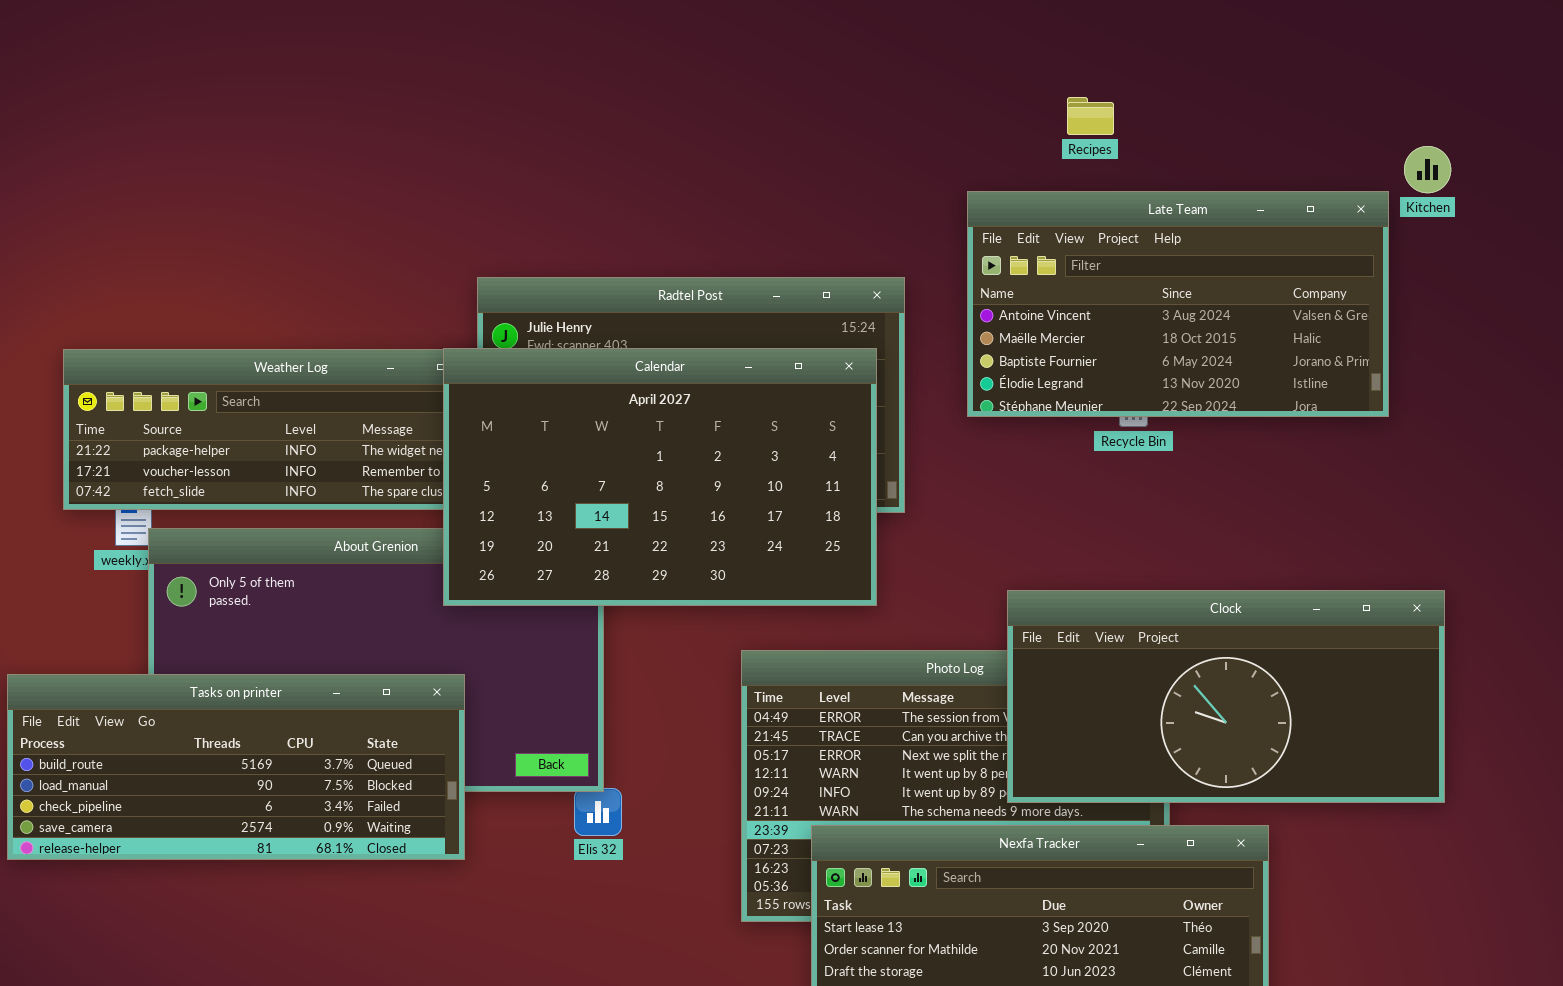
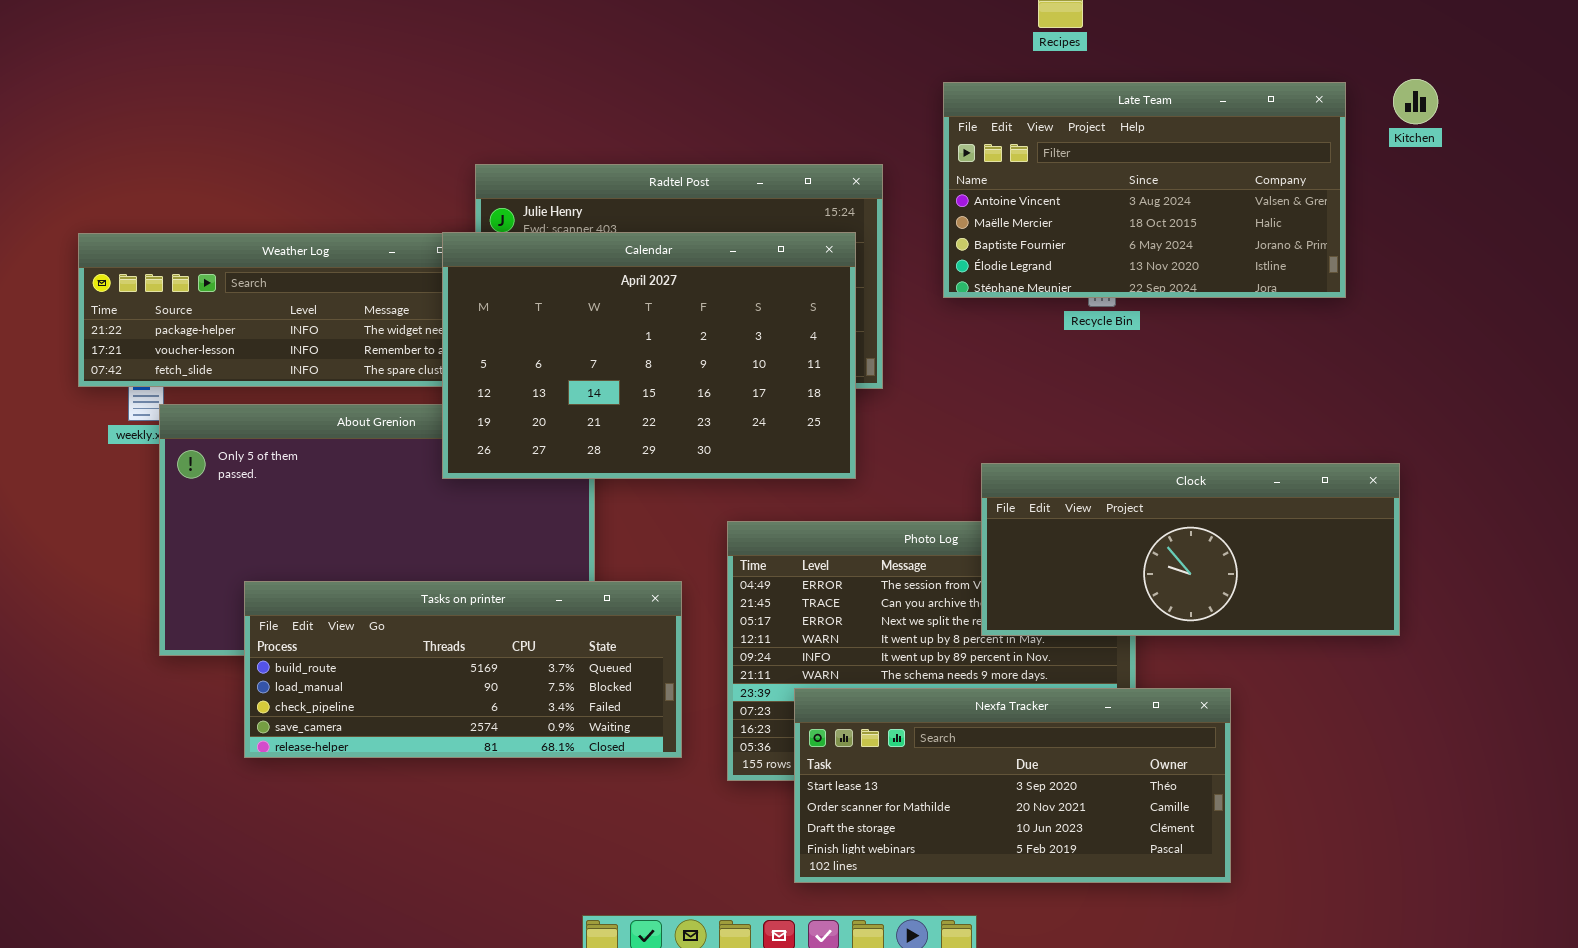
Kitchen: [1404,146,1451,193] -> [1393,79,1438,124], moved
Clock: [1007,590,1445,803] -> [981,463,1400,636], resized
Tasks on printer: [7,674,465,860] -> [244,581,682,758], moved

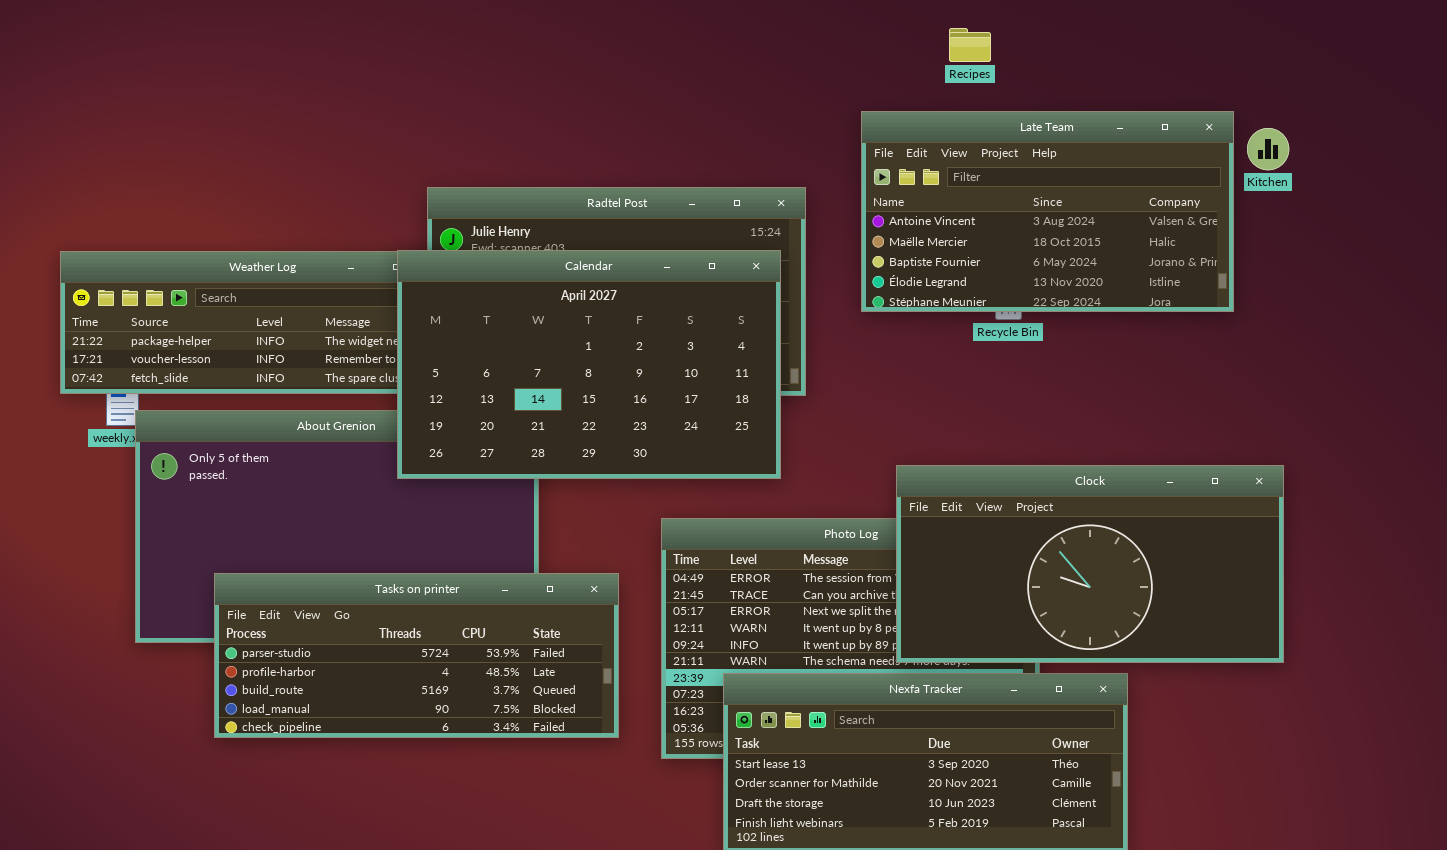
Kitchen: [1393,79,1438,124] -> [1247,128,1289,170], moved
Clock: [981,463,1400,636] -> [896,465,1284,663], resized
Tasks on printer: [244,581,682,758] -> [214,573,619,738], scrolled up 2 rows

